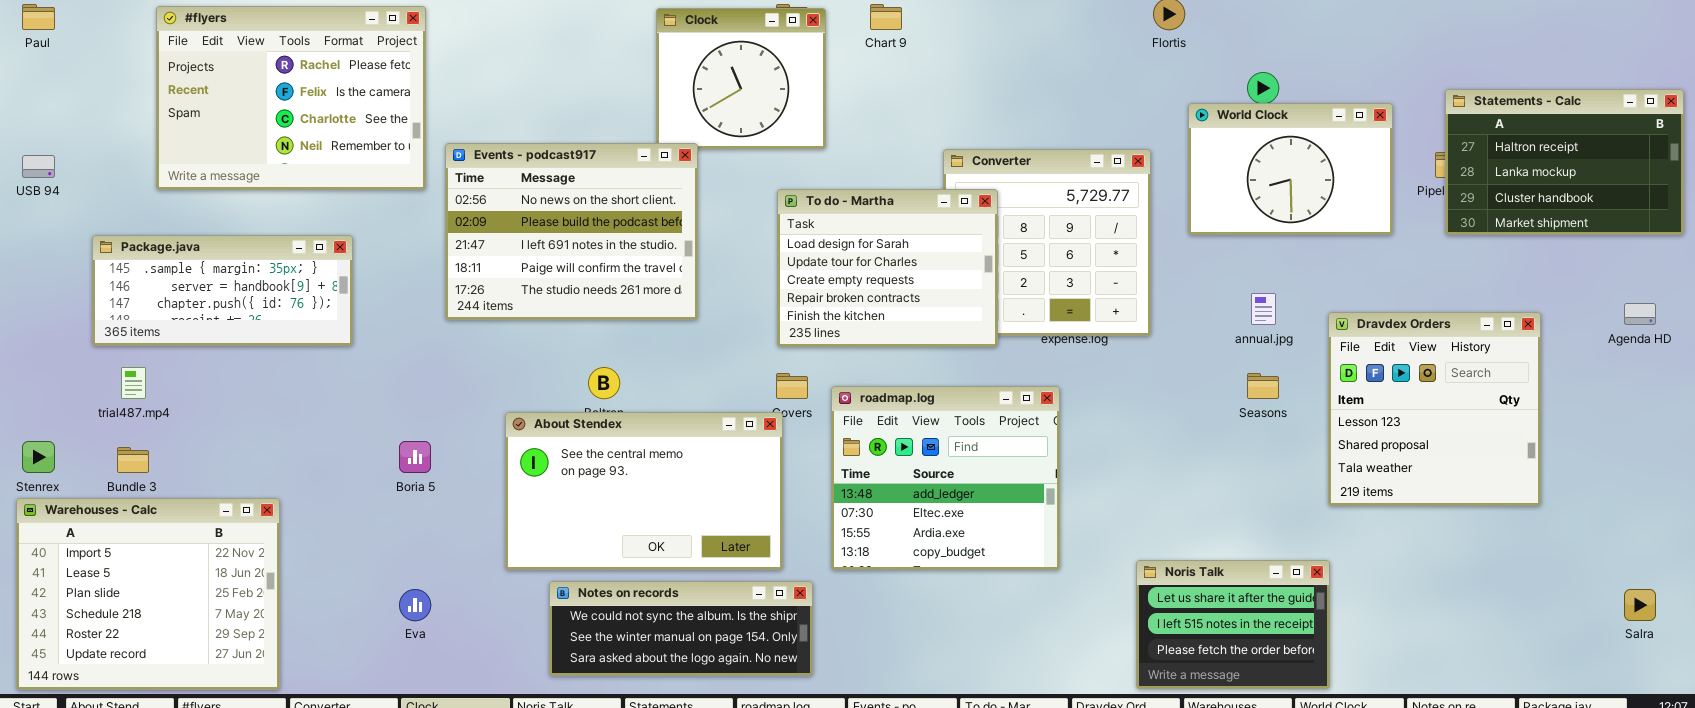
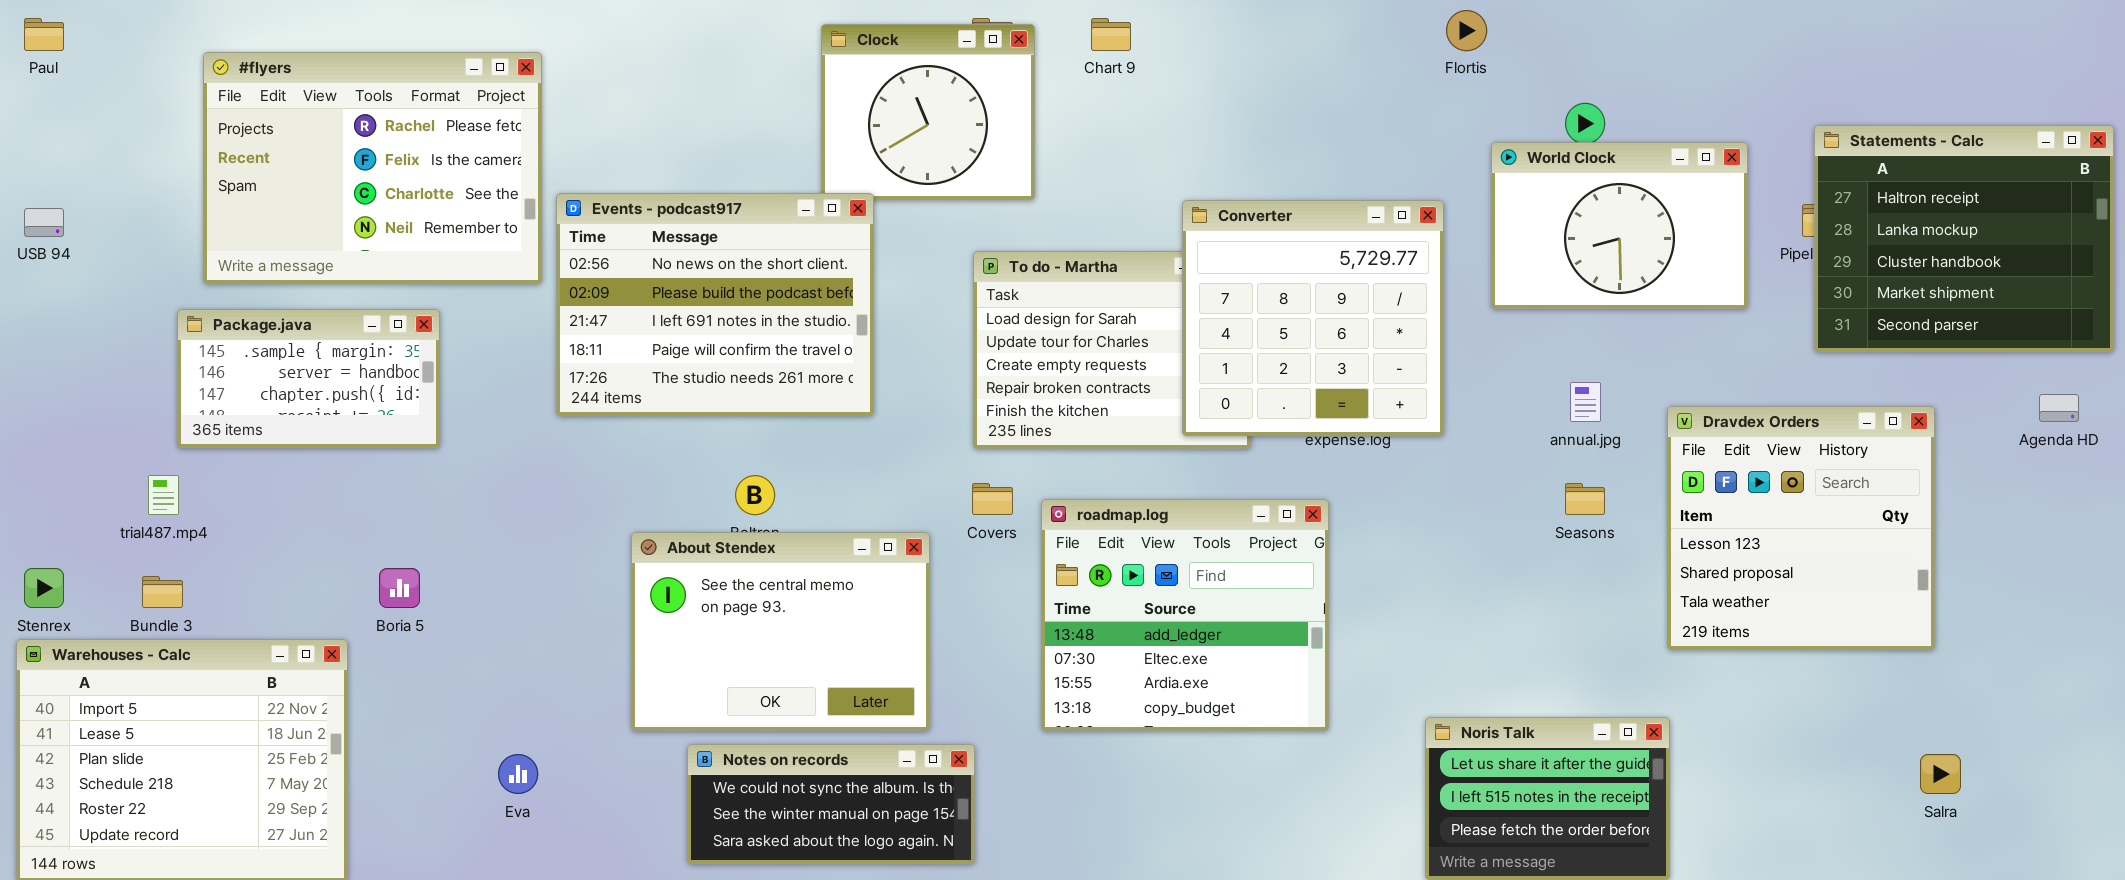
#flyers: [156,6,426,190] -> [203,52,542,284], moved
Statements - Calc: [1445,89,1684,235] -> [1814,125,2114,352], resized
Converter: [943,149,1151,336] -> [1182,200,1444,436], raised
Package.java: [92,235,353,346] -> [177,309,440,448], resized
About Stendex: [505,412,783,570] -> [631,532,930,731], resized
Boria 5: [399,441,431,473] -> [379,568,420,608], moved
Notes on records: [549,581,813,676] -> [687,744,975,864], resized
Salra: [1624,589,1656,621] -> [1920,754,1961,794], moved

